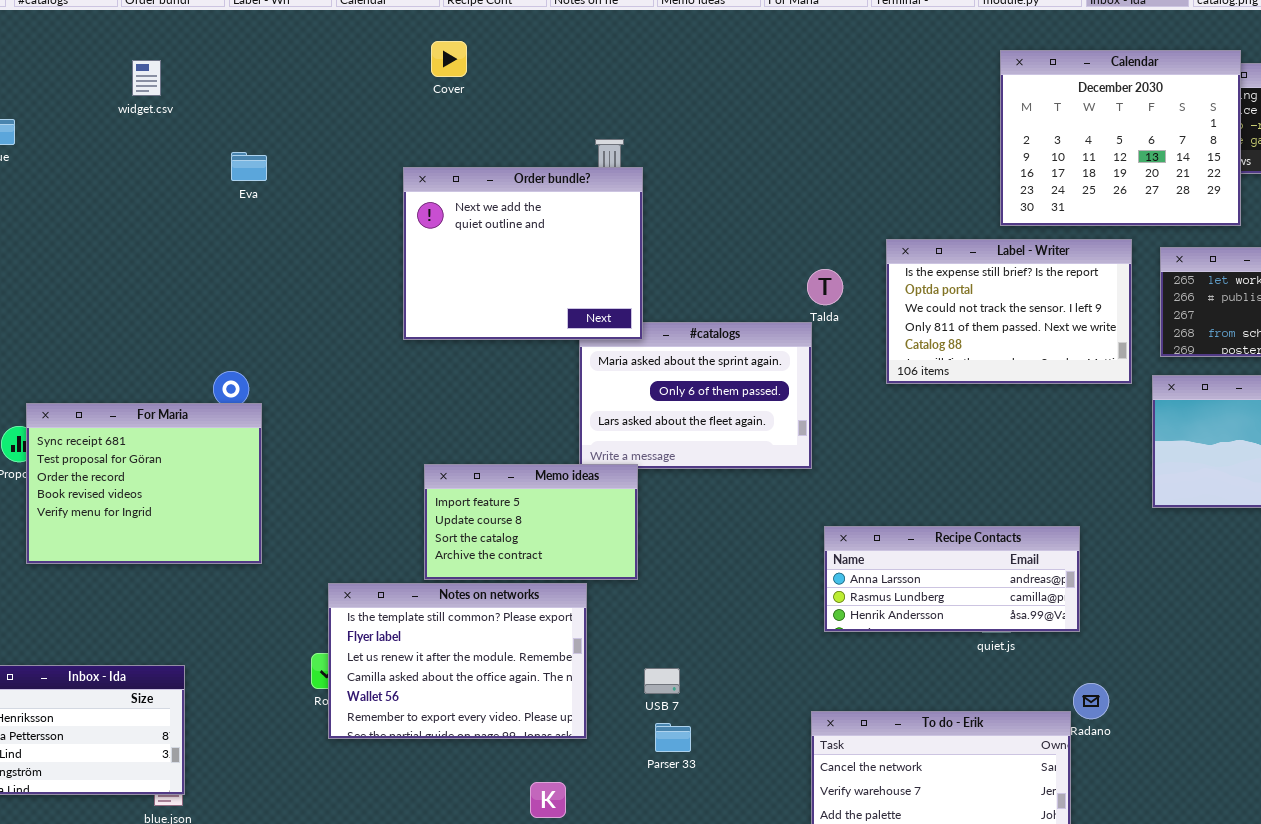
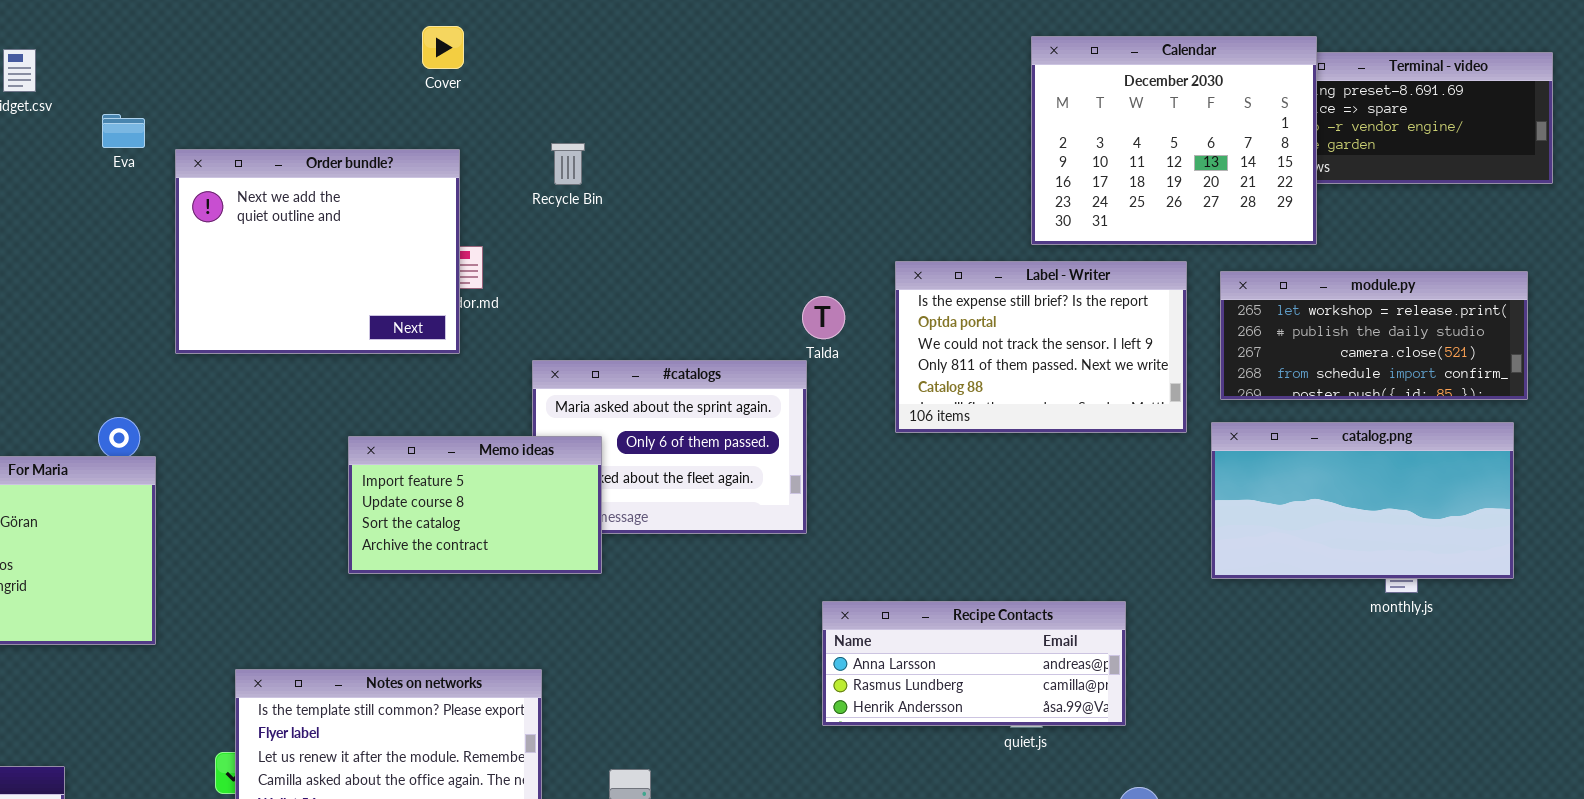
Cover: [431,41,467,77] -> [422,26,464,69], moved
Eva: [231,152,267,181] -> [102,114,145,148], moved
Order bundle?: [403,167,643,340] -> [175,149,460,354], moved
Memo ideas: [424,464,638,580] -> [348,436,602,574], moved

